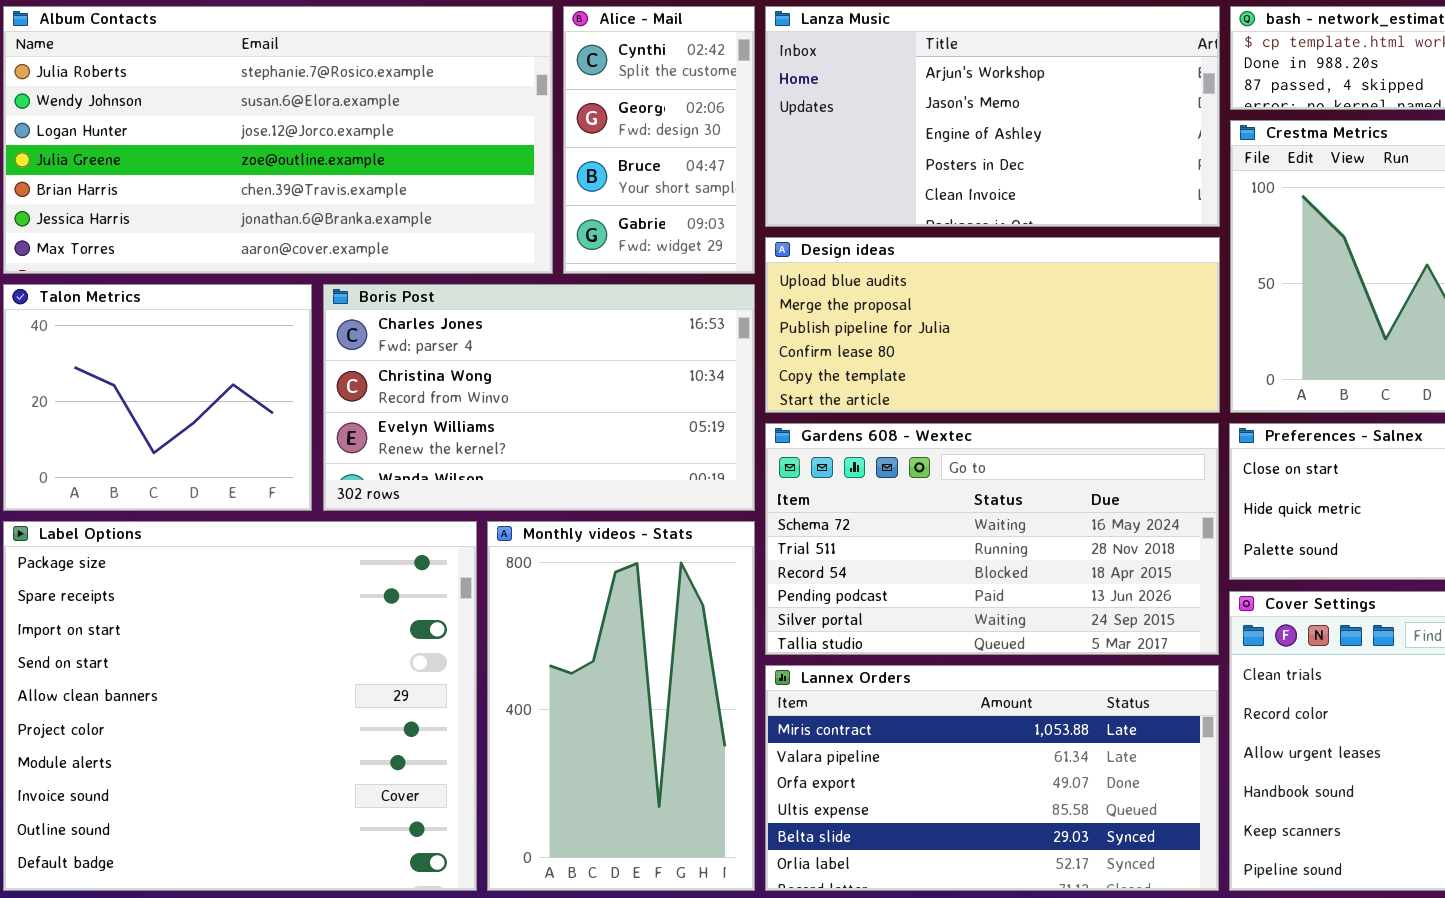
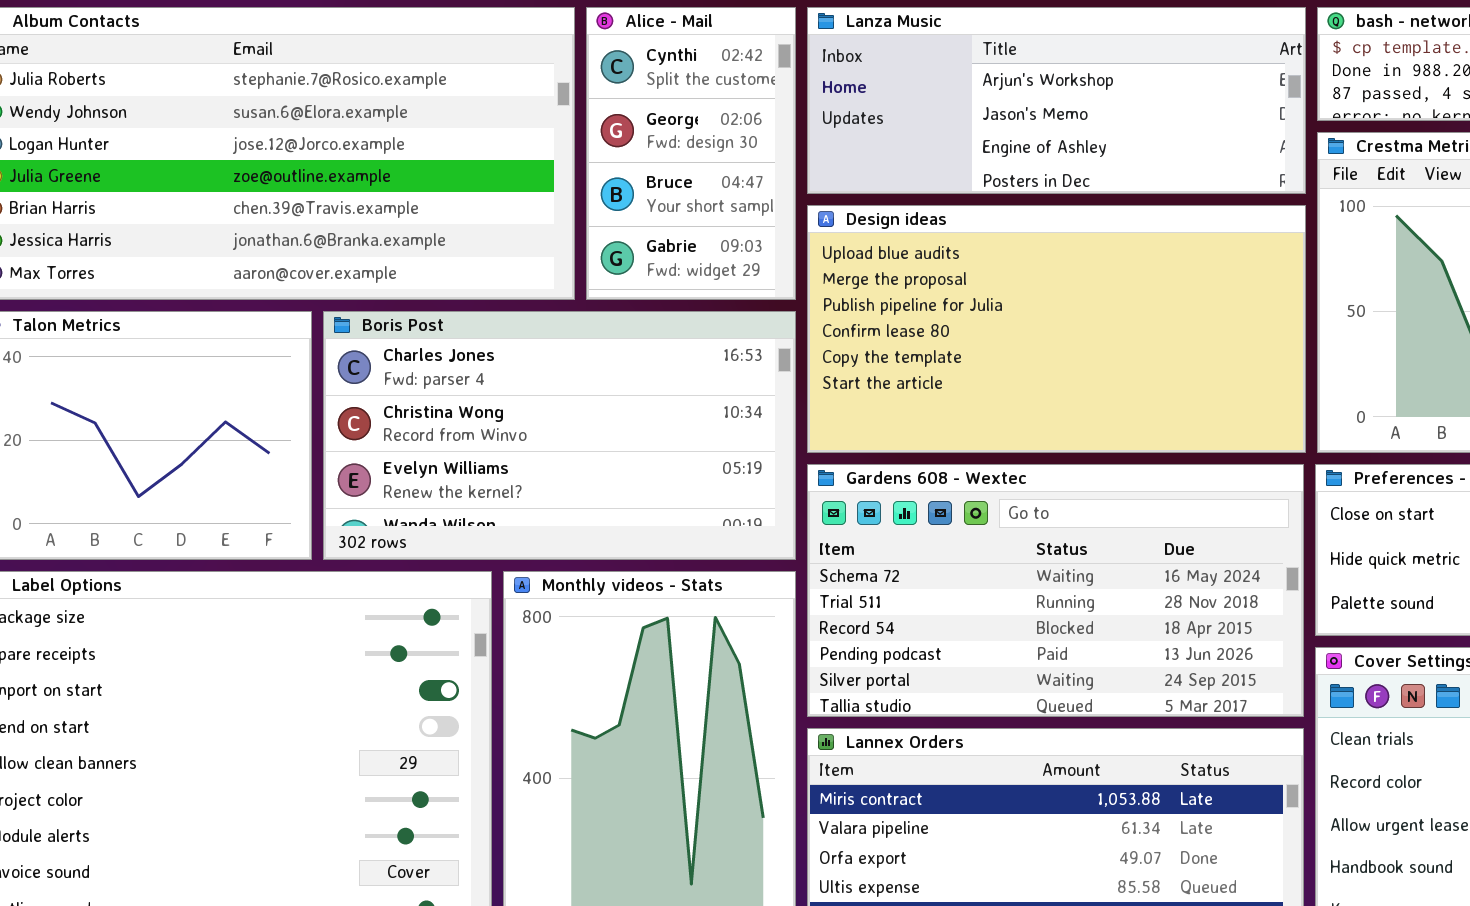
Lanza Music: [765,6,1220,227] -> [807,7,1306,194], resized
Design ideas: [765,237,1220,413] -> [807,205,1306,453], resized

